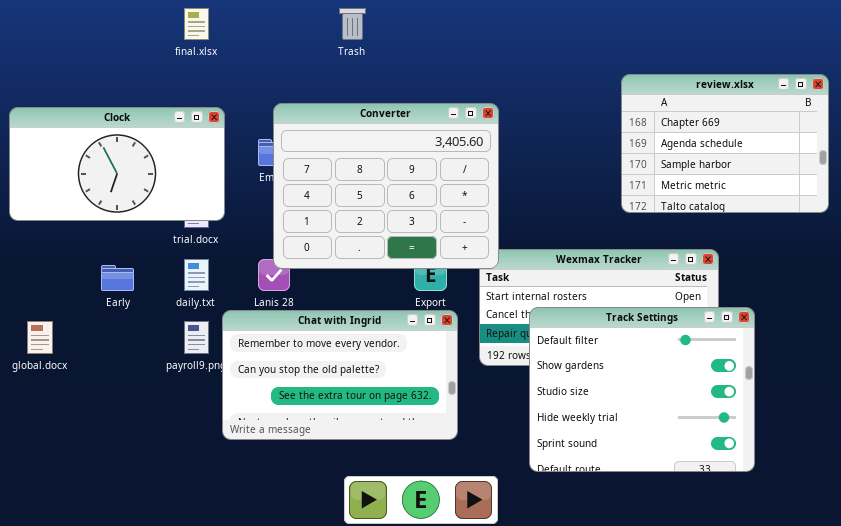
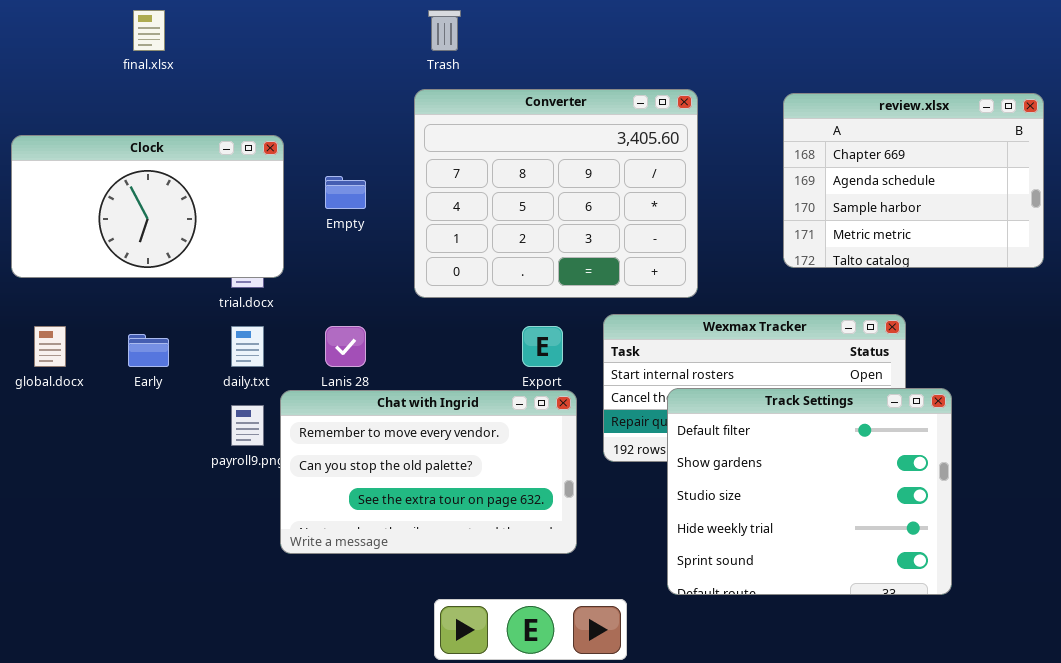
final.xlsx: [184,8,209,40] -> [133,10,165,51], moved
Converter: [273,103,499,269] -> [414,89,698,298], moved
global.docx: [27,321,53,354] -> [34,326,66,367], moved

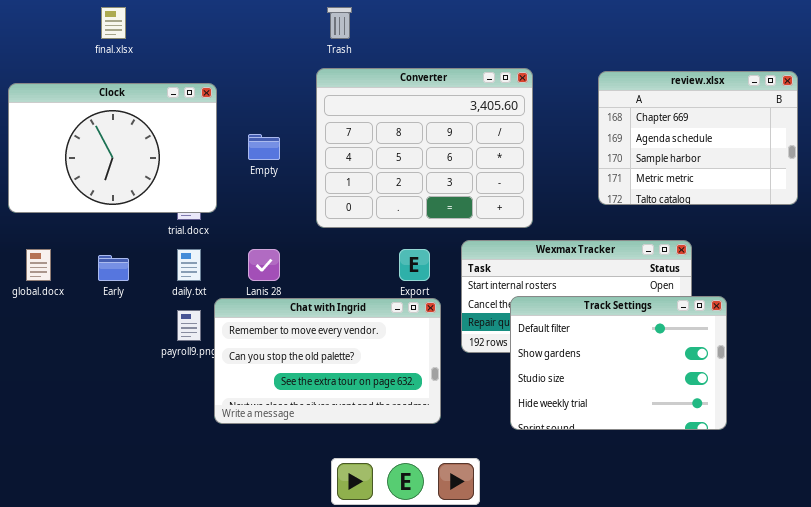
Clock: [11,135,284,278] -> [8,83,217,213], resized
Track Settings: [667,388,952,595] -> [510,296,727,430], resized

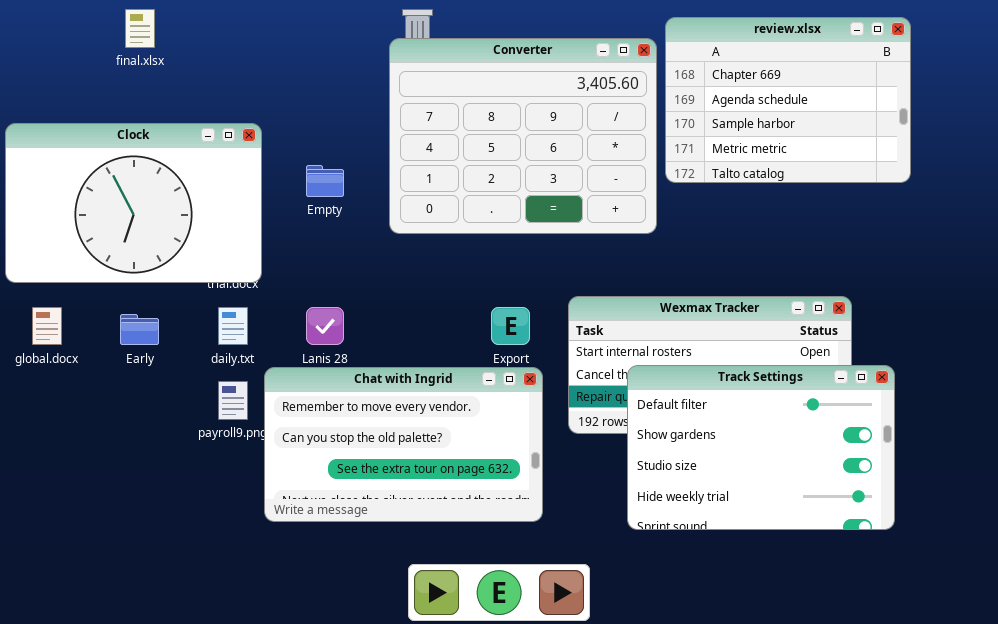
Converter: [316,68,533,228] -> [389,38,657,234], moved
review.xlsx: [598,71,798,205] -> [665,17,911,183], moved
Clock: [8,83,217,213] -> [5,123,262,283], moved

